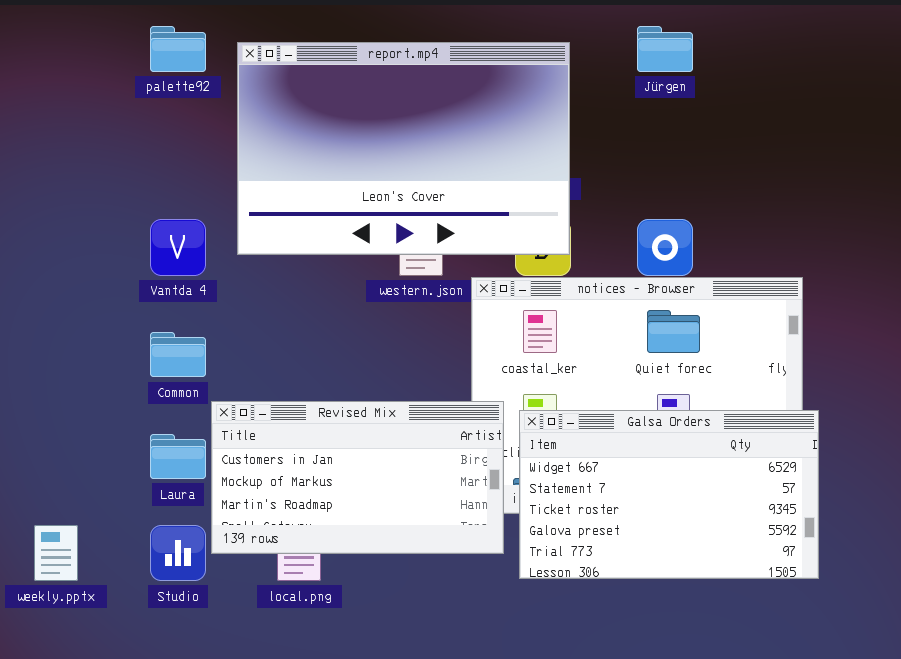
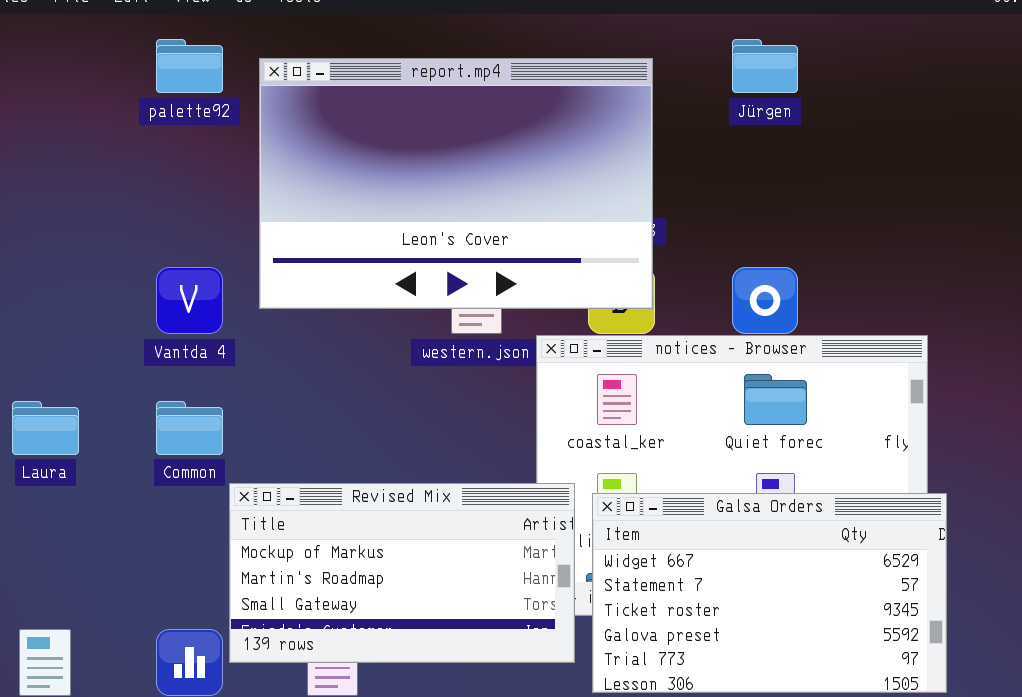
Revised Mix: [211,401,504,554] -> [229,483,575,663], scrolled down 1 row
Laura: [150,434,206,479] -> [12,401,79,455], moved

